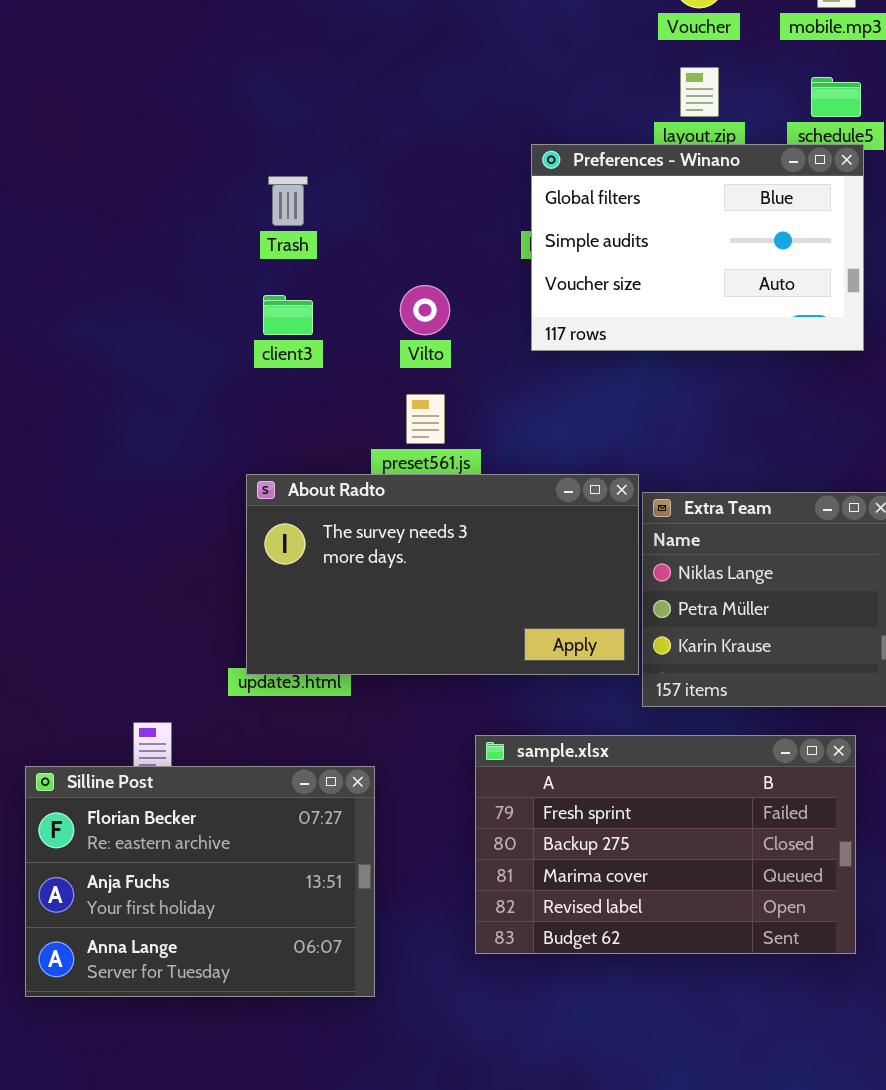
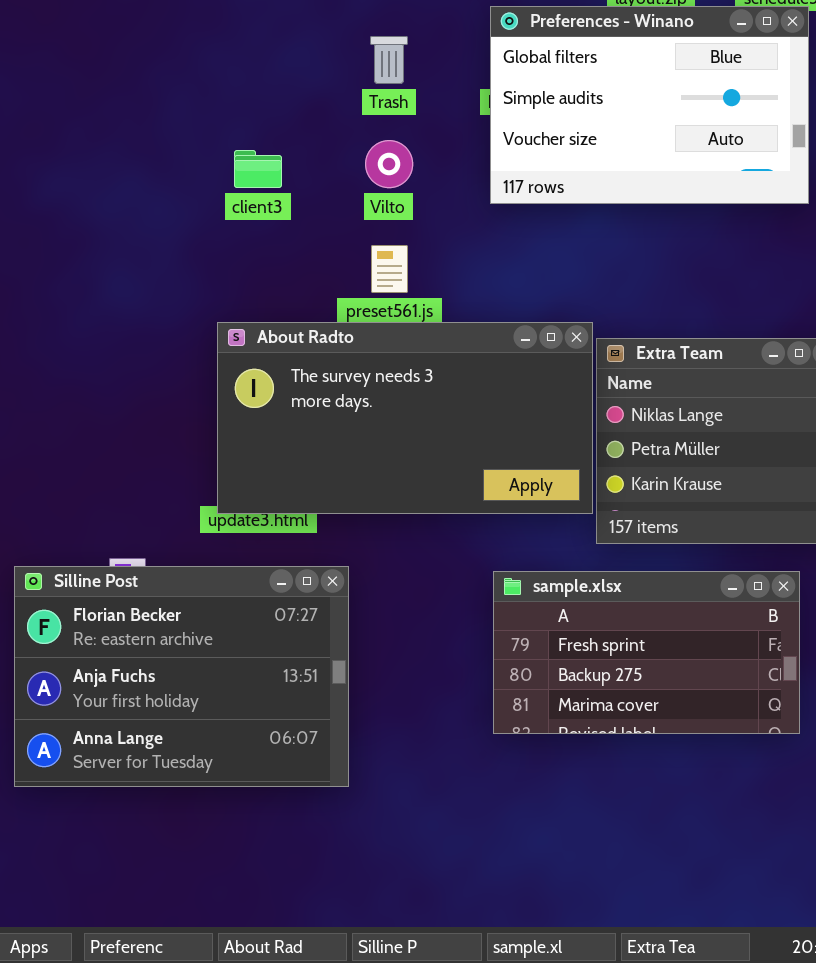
Trash: [268,176,308,226] -> [370,36,408,84], moved
sample.xlsx: [475,735,856,954] -> [493,571,800,734], resized
Silline Post: [25,766,375,997] -> [14,566,349,787], moved

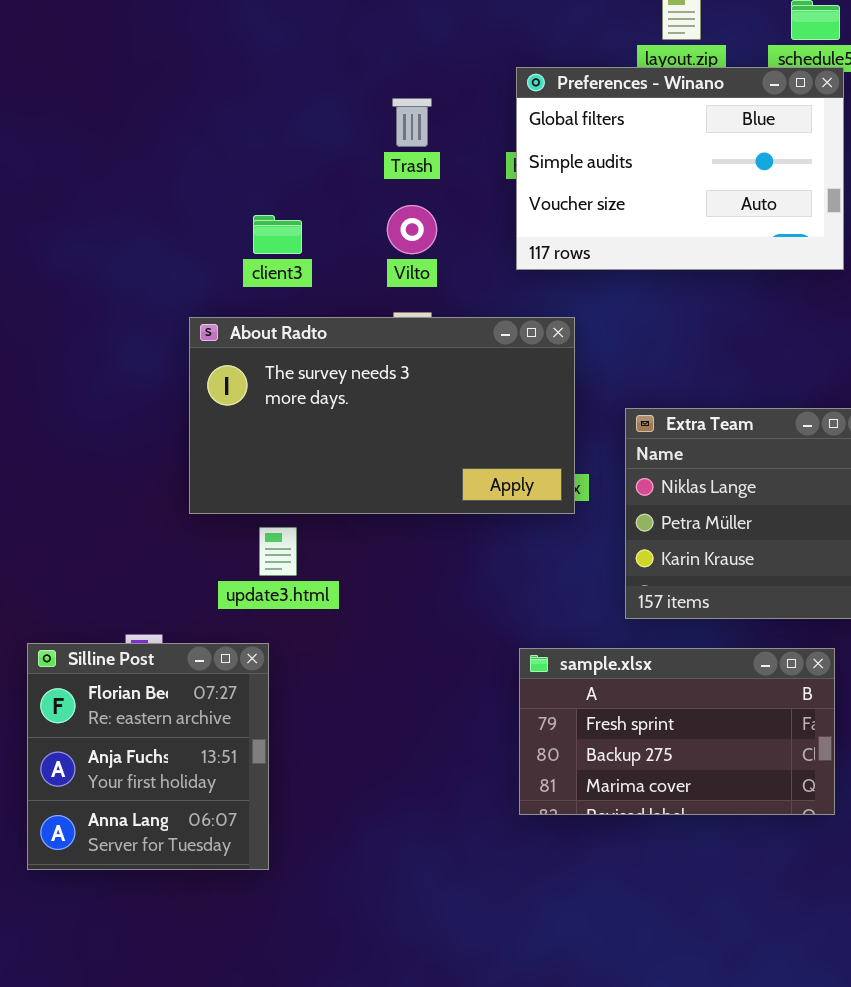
About Radto: [217,322,593,514] -> [189,317,575,514], moved
Silline Post: [14,566,349,787] -> [27,643,269,870], resized

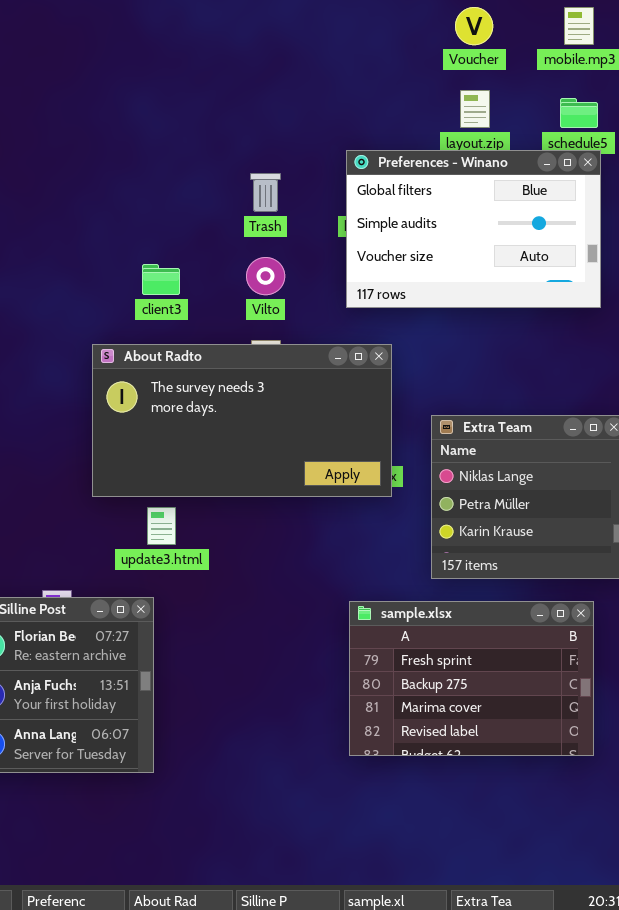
sample.xlsx: [519,648,835,815] -> [349,601,594,756], resized

